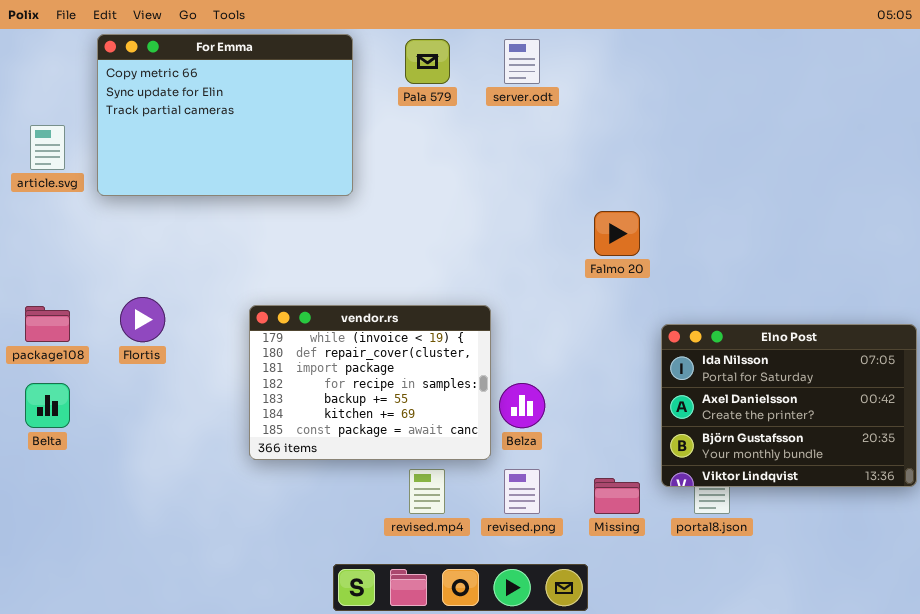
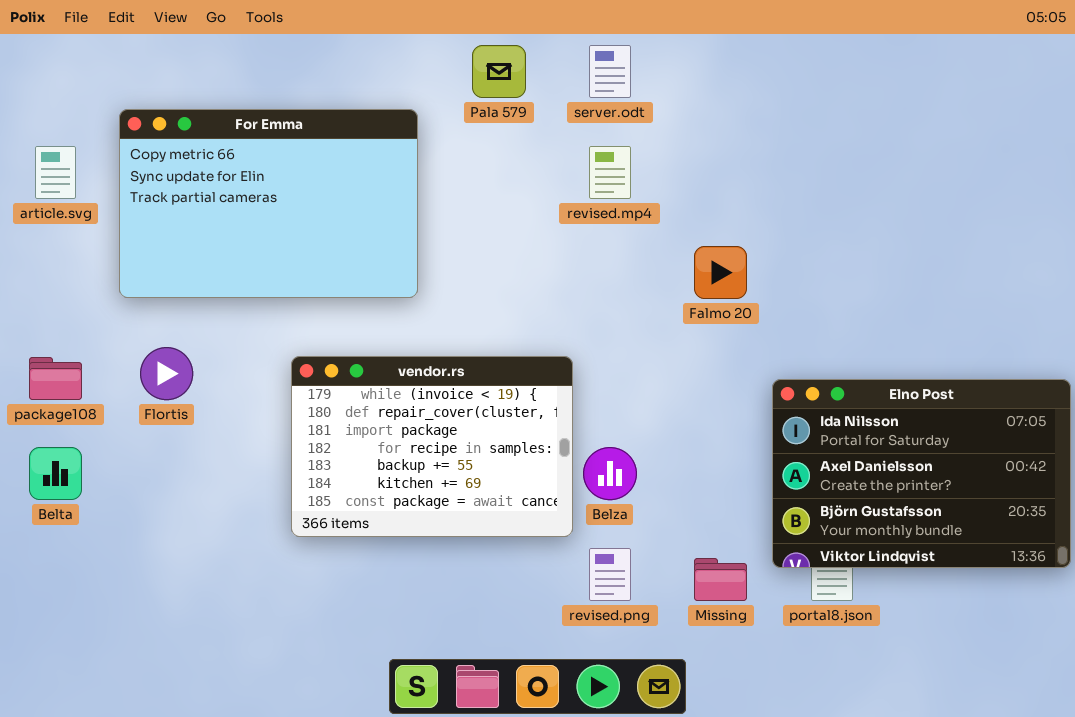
For Emma: [97,34,353,196] -> [119,109,418,298], moved
revised.mp4: [409,469,445,514] -> [589,146,631,199], moved

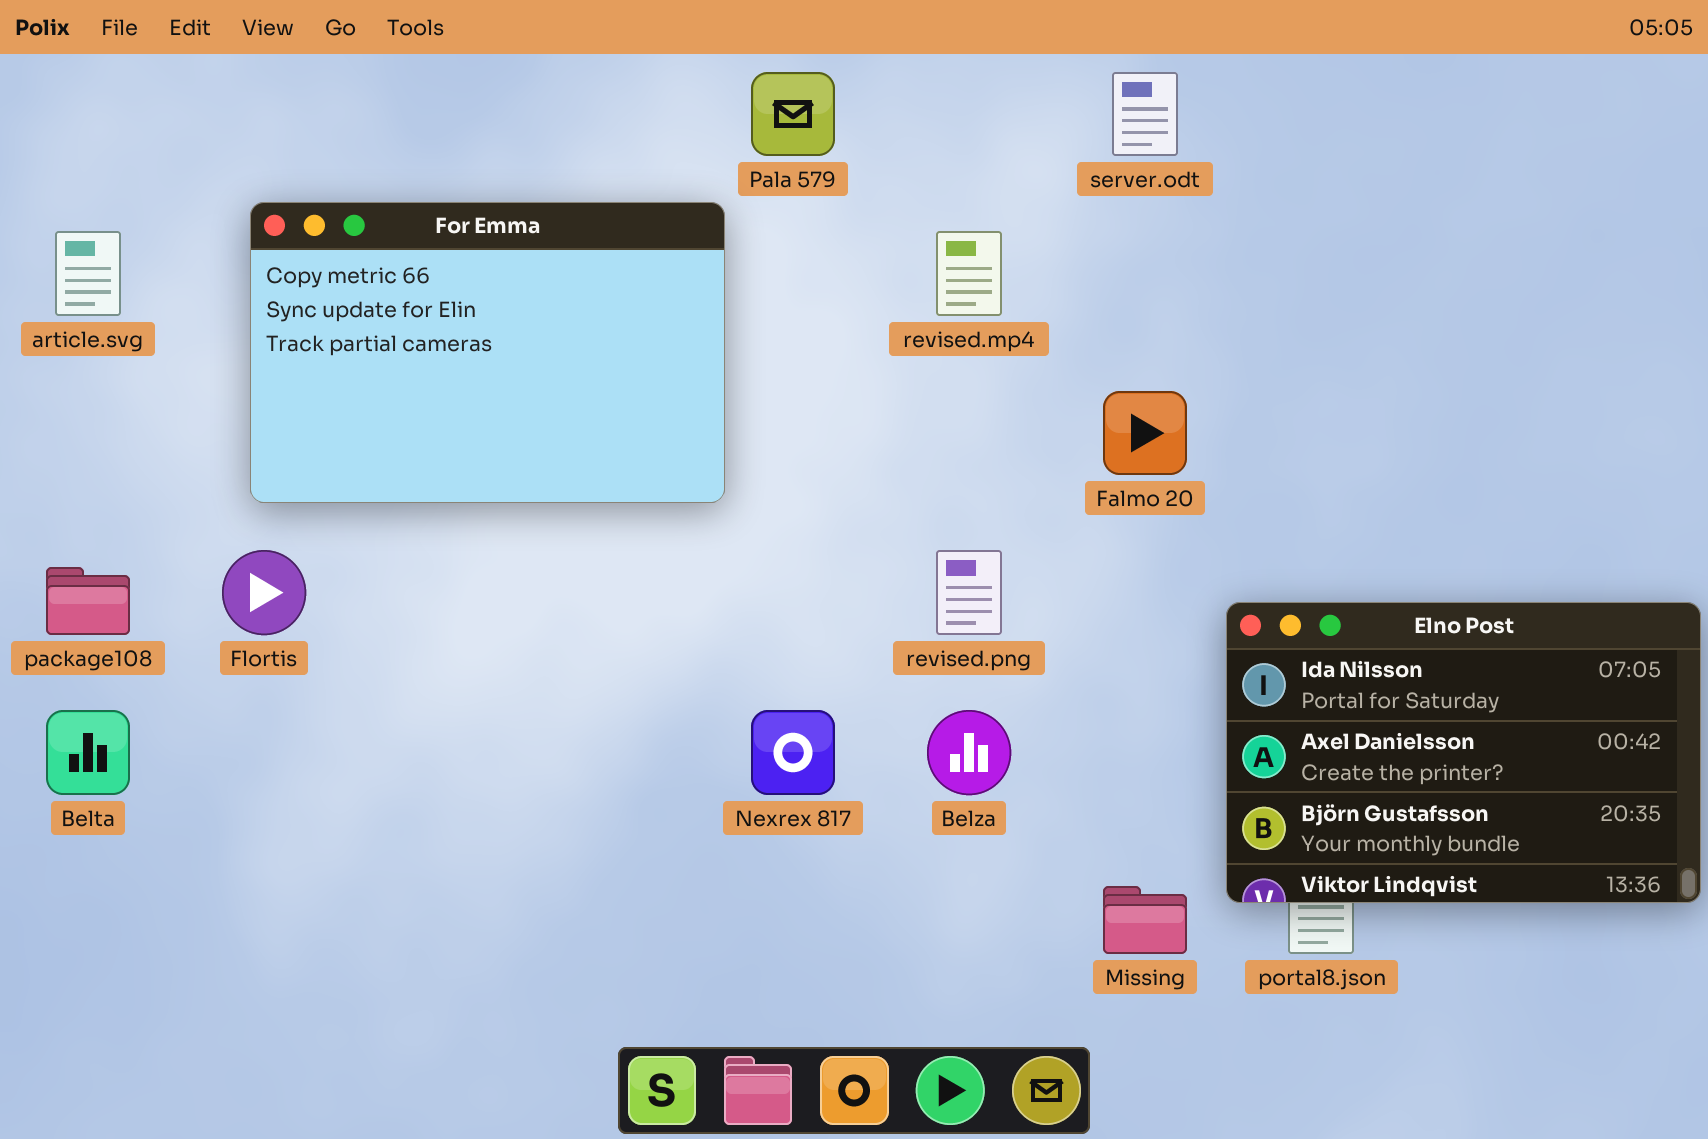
server.odt: [589,45,631,98] -> [1112,72,1178,156], moved
For Emma: [119,109,418,298] -> [250,202,725,503], moved
vendor.rs: [291,356,573,537] -> none, closed
revised.png: [589,548,631,601] -> [936,550,1002,635], moved

